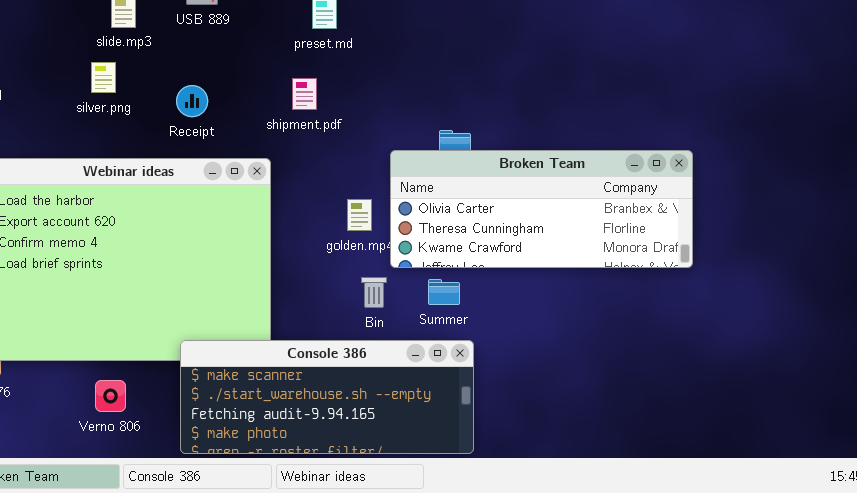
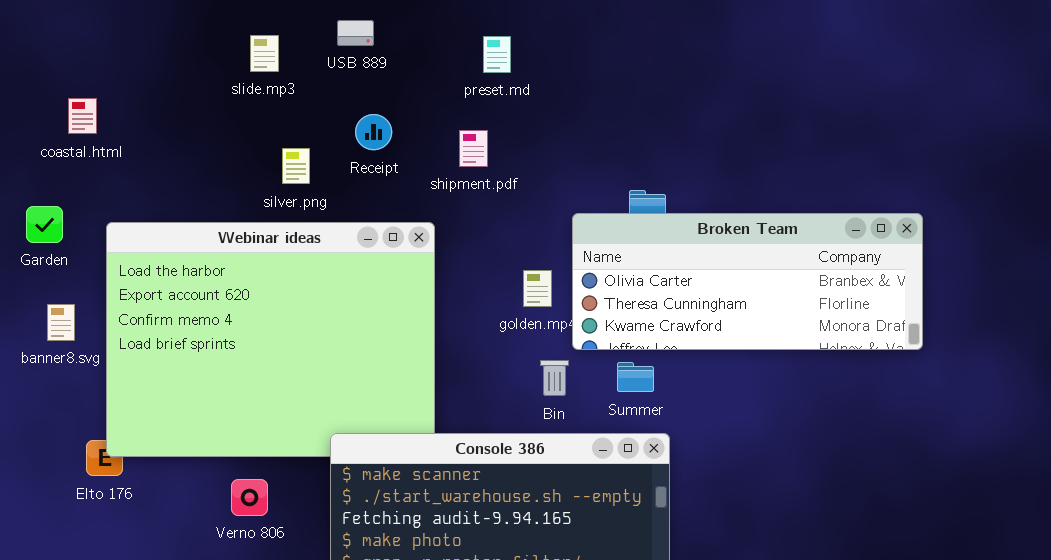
silver.png: [91,62,116,93] -> [282,148,310,184], moved
Receipt: [176,85,208,117] -> [355,114,392,150], moved

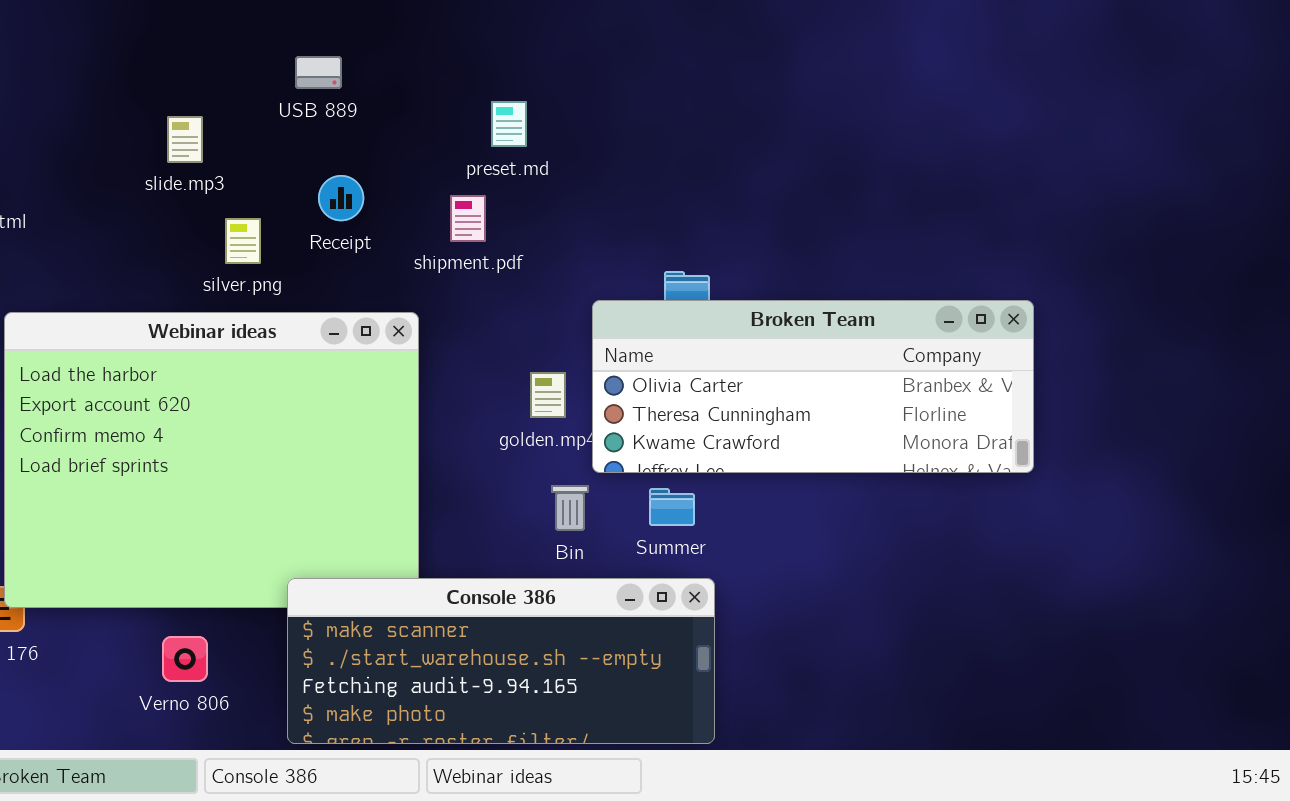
slide.mp3: [250,35,279,72] -> [167,116,203,163], moved
preset.md: [483,36,511,73] -> [491,101,527,147], moved

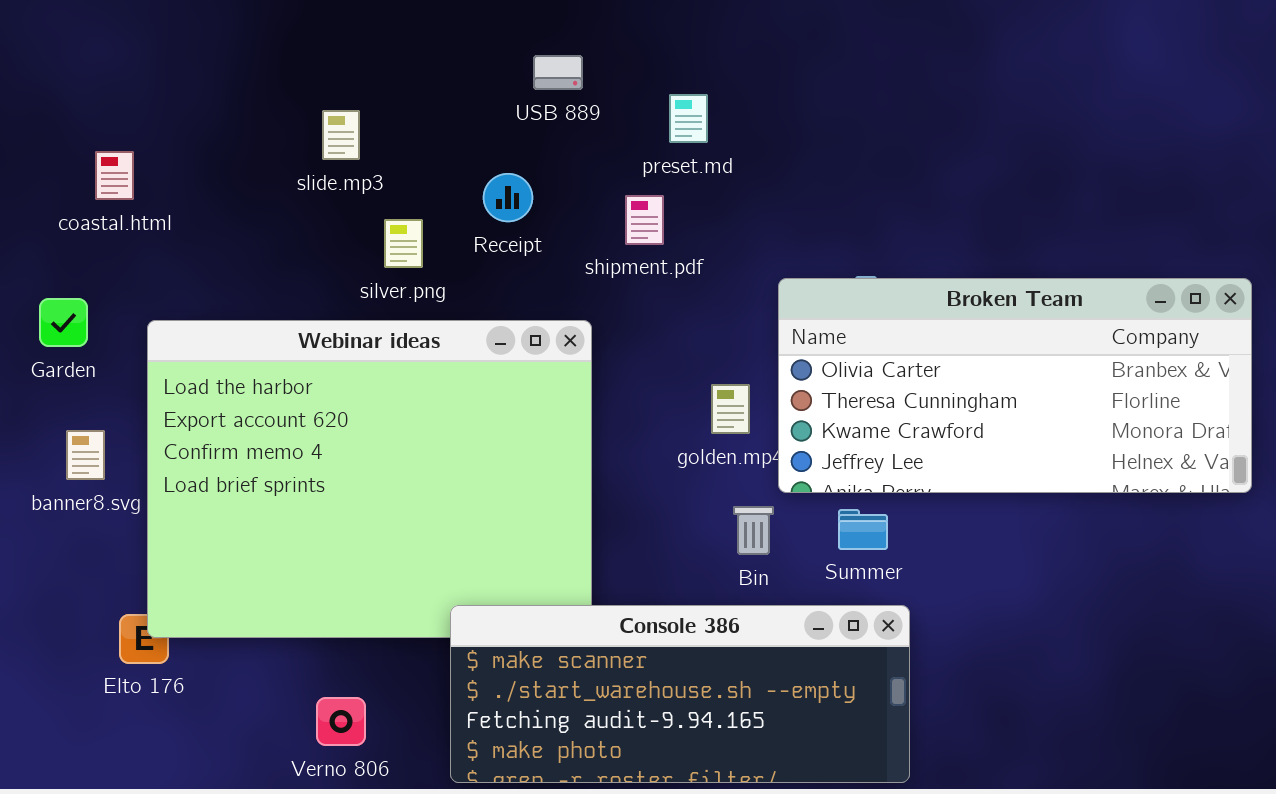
USB 889: [295,56,342,89] -> [533,55,583,90], moved
Broken Team: [592,300,1034,473] -> [778,278,1252,493], resized
Verno 806: [162,636,208,682] -> [316,697,366,746], moved

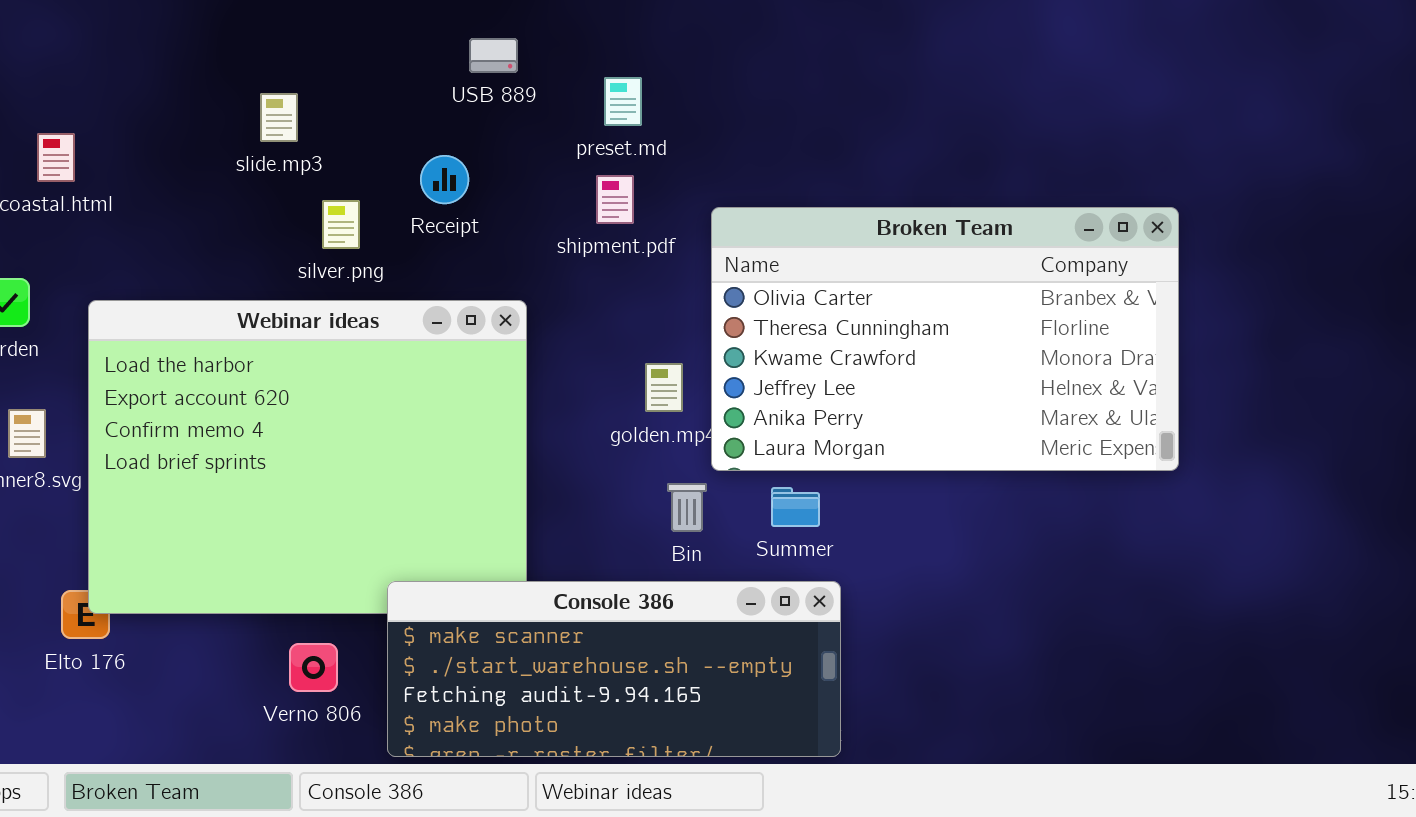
shipment.pdf: [625,195,664,245] -> [596,175,634,224], moved
Broken Team: [778,278,1252,493] -> [711,207,1179,471], resized
Verno 806: [316,697,366,746] -> [289,643,338,692], moved

